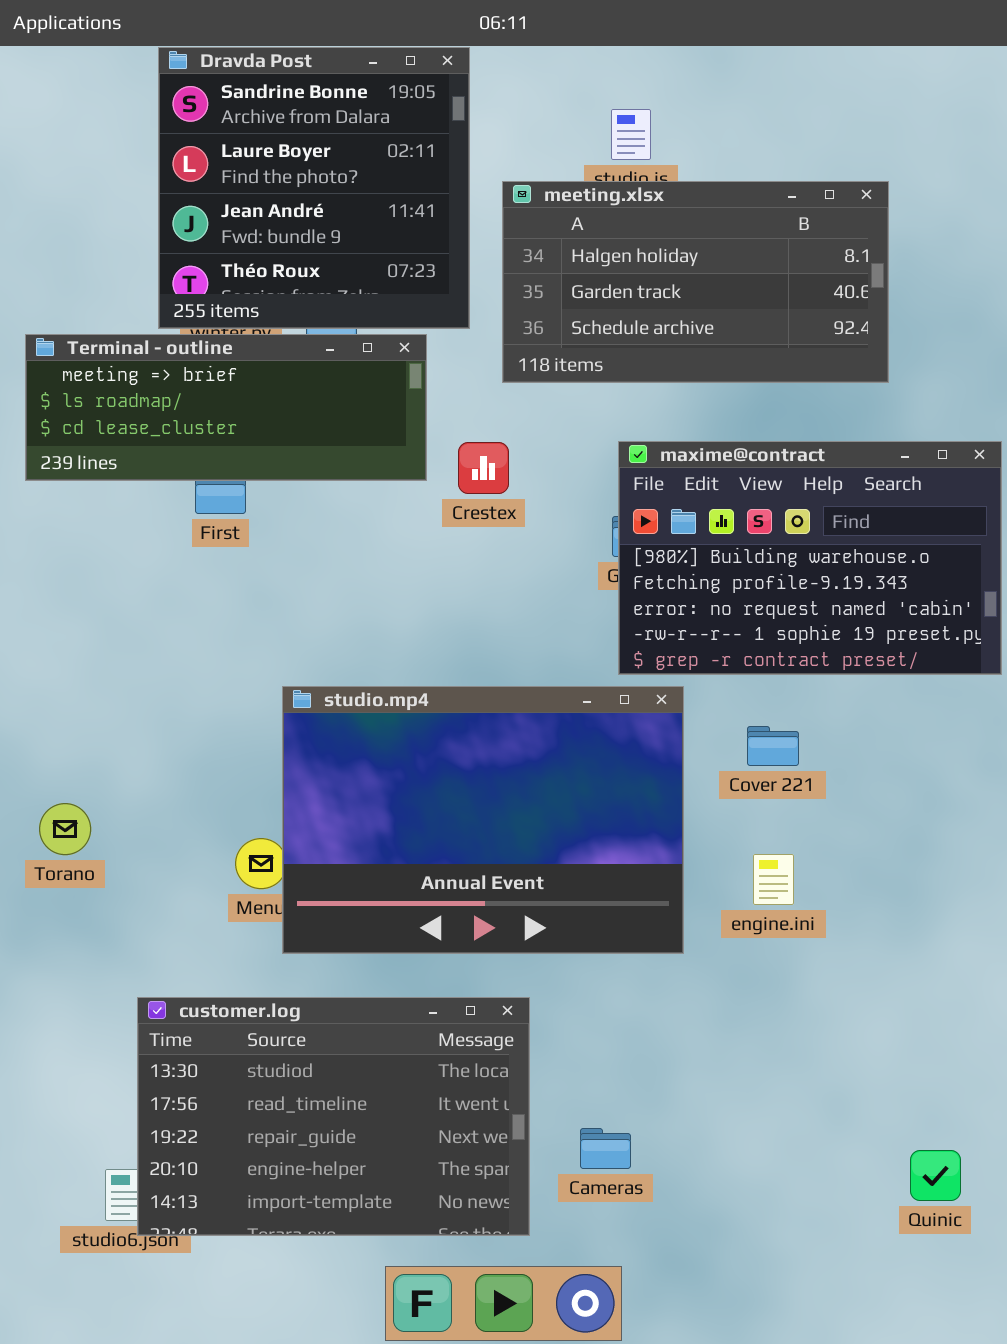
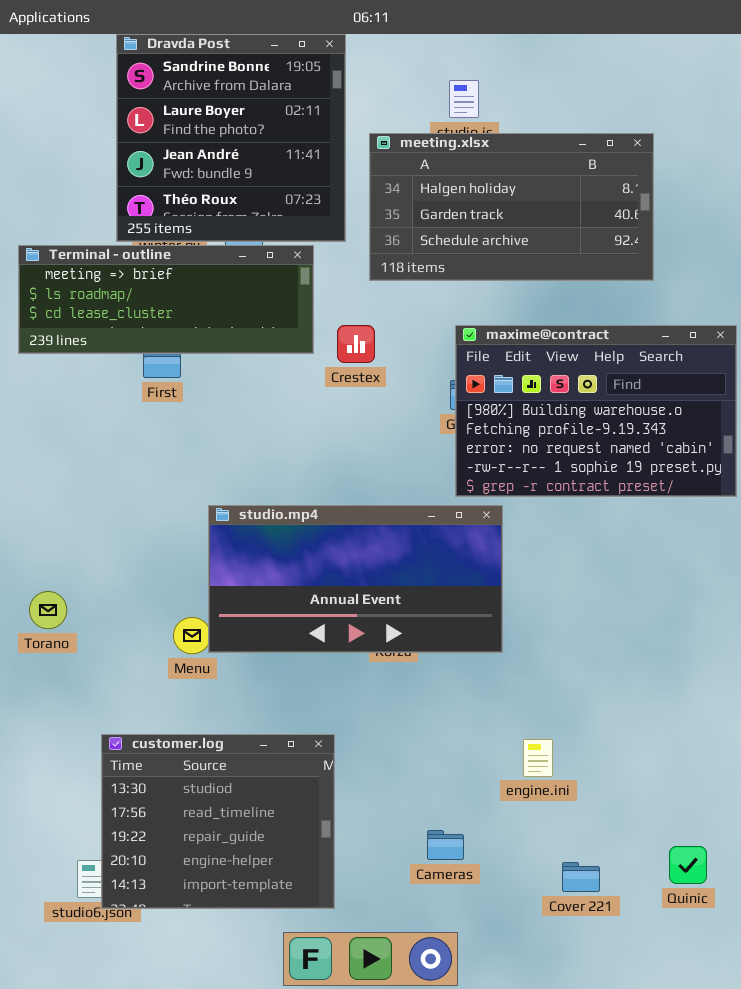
studio.mp4: [282,686,684,954] -> [208,505,503,653], resized
Cover 221: [747,726,799,766] -> [562,862,600,892], moved
engine.ini: [753,854,794,905] -> [523,739,553,777], moved
customer.log: [137,997,530,1236] -> [101,734,335,909], resized

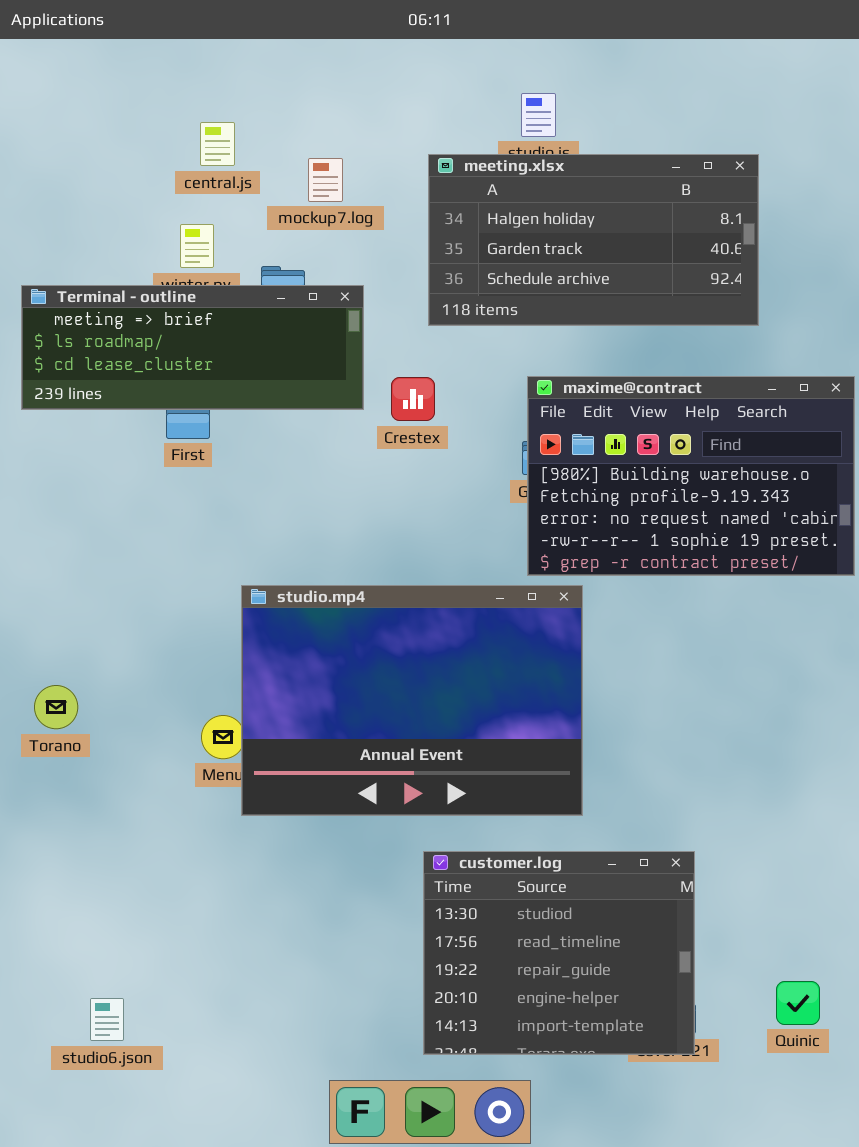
Dravda Post: [116,34,346,242] -> none, closed
studio.mp4: [208,505,503,653] -> [241,585,583,816], resized
customer.log: [101,734,335,909] -> [423,851,695,1055], moved

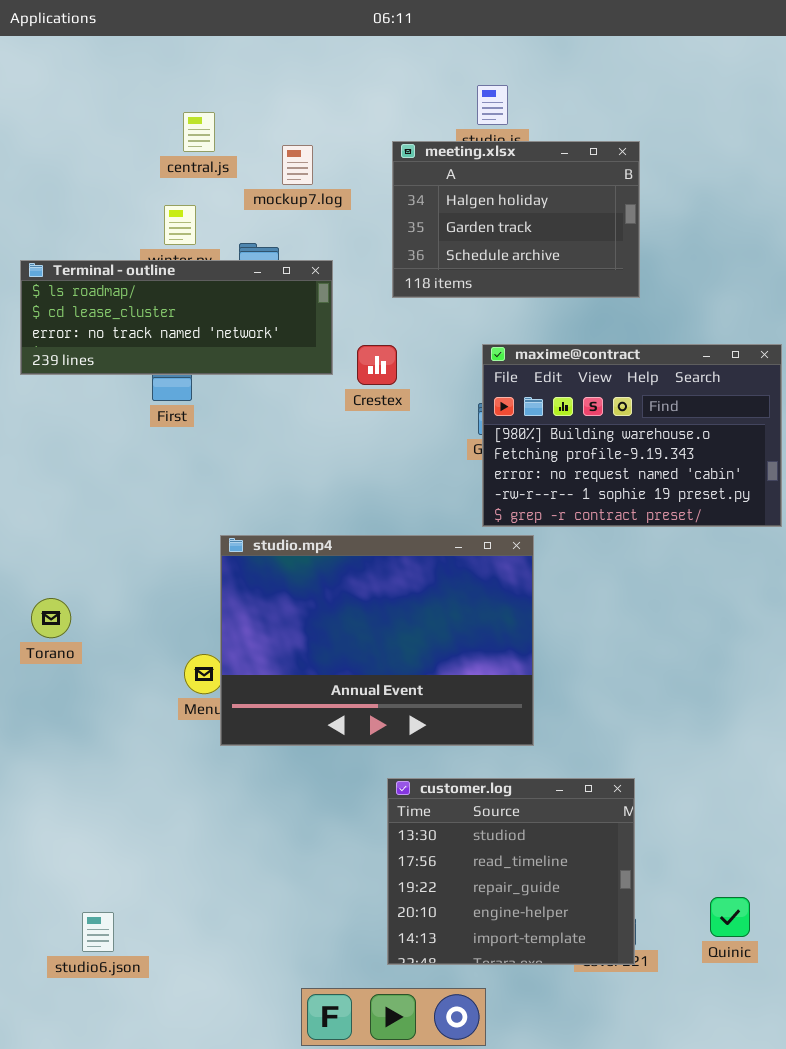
meeting.xlsx: [428,154,759,326] -> [392,141,640,298], resized
Terminal - outline: [21,285,364,410] -> [20,260,333,375], scrolled down 1 row
Torano: [34,685,78,729] -> [31,598,71,638], moved

